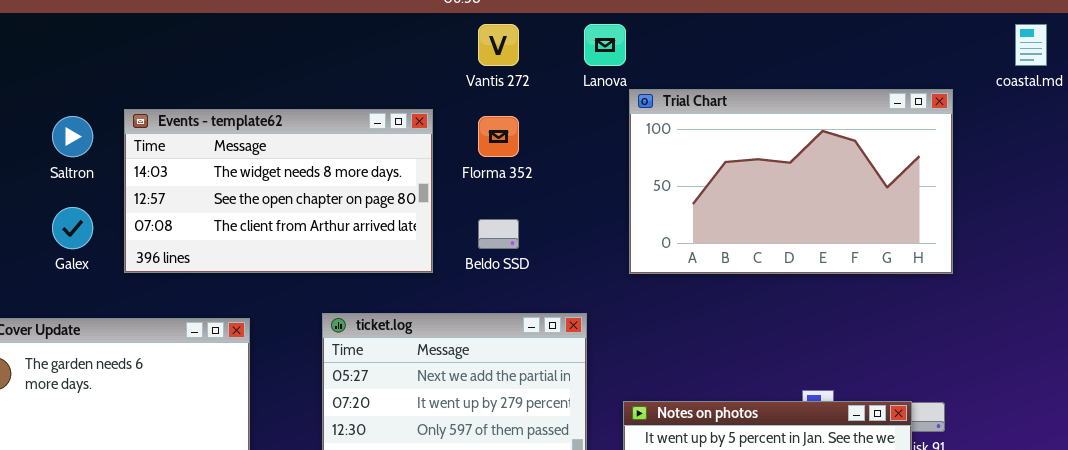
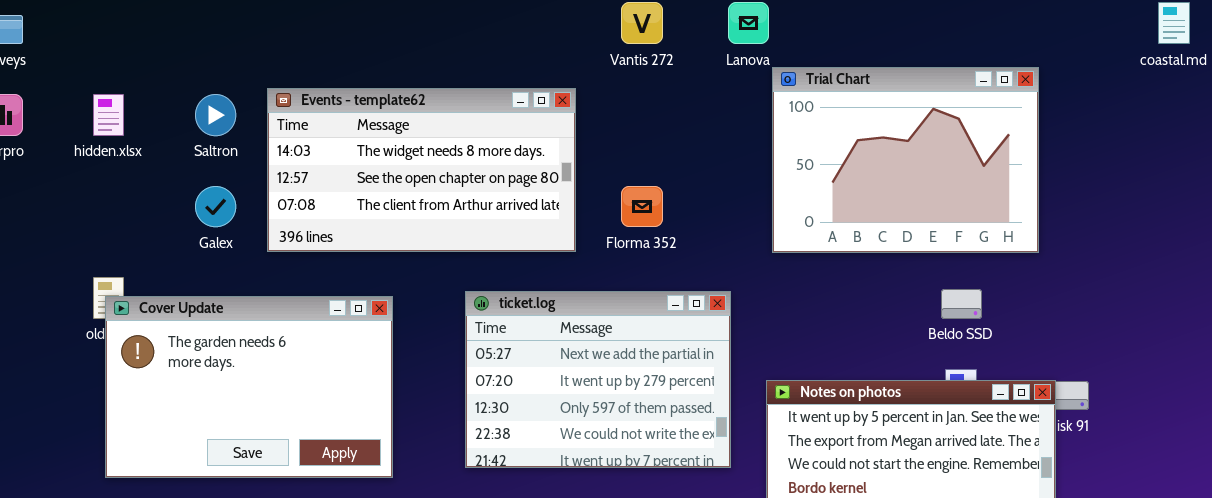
Trial Chart: [629,89,953,274] -> [772,67,1039,253], resized
Florma 352: [478,116,519,157] -> [621,186,663,227], moved
Beldo SSD: [478,219,519,249] -> [941,289,982,319], moved

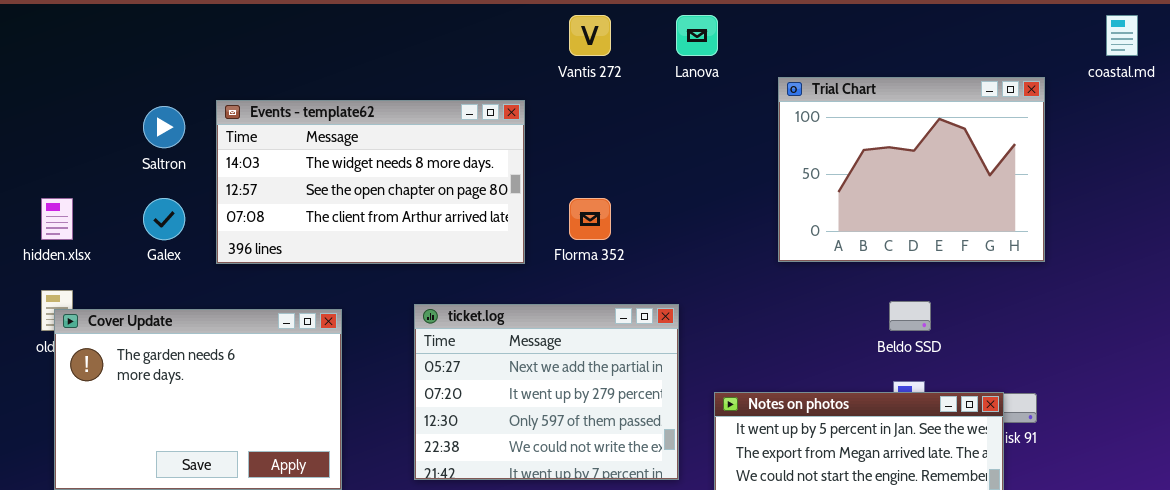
Trial Chart: [772,67,1039,253] -> [778,77,1045,262], moved
hidden.xlsx: [93,94,124,136] -> [41,198,73,240], moved

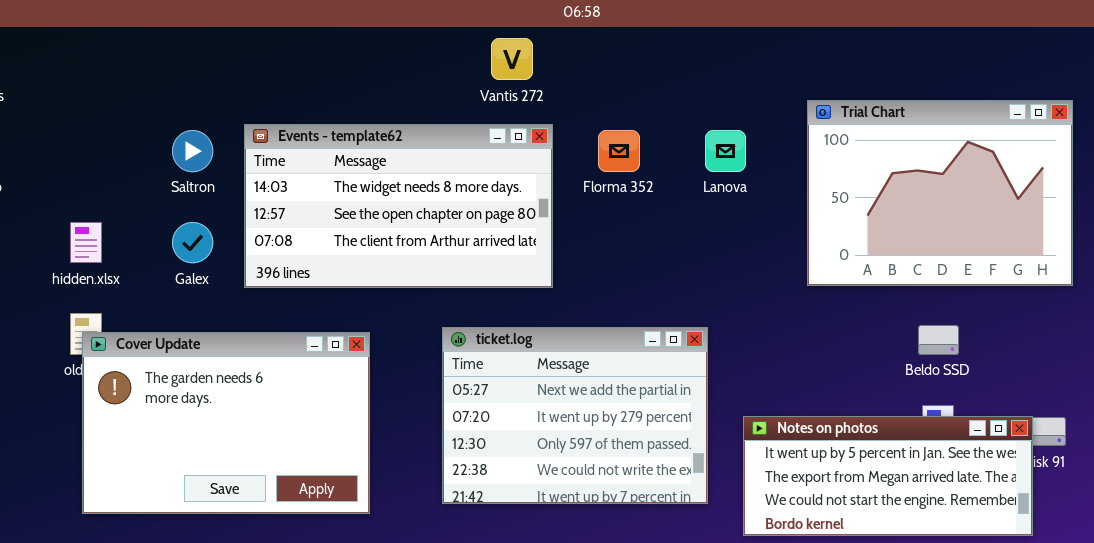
Vantis 272: [569,15,611,56] -> [491,38,533,80], moved
Lanova: [676,15,718,56] -> [705,130,746,172], moved
Florma 352: [569,198,611,240] -> [598,130,640,172], moved

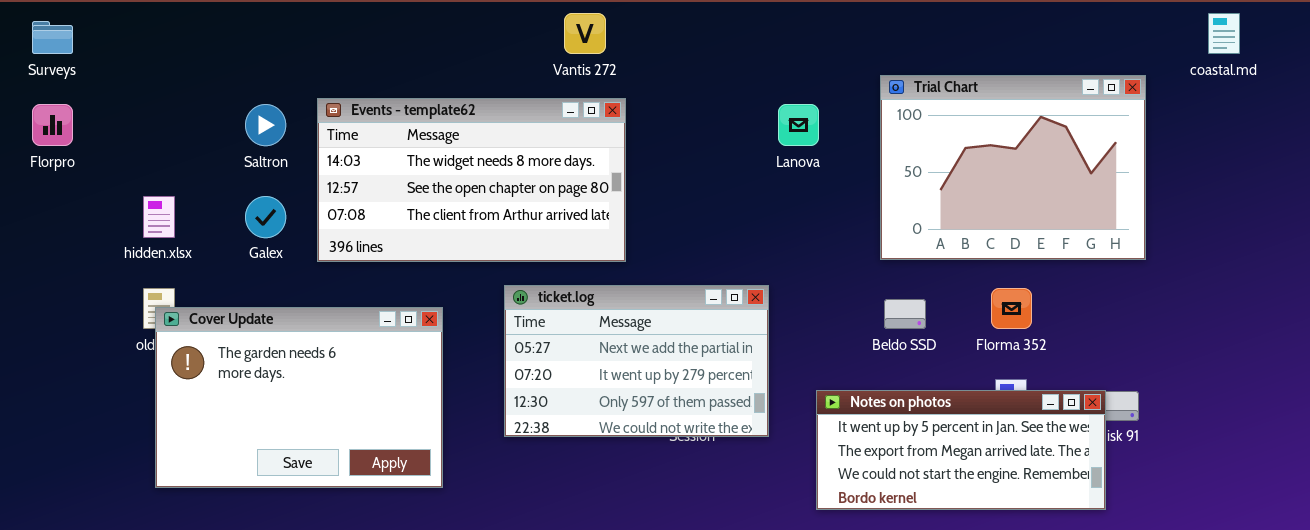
Florma 352: [598,130,640,172] -> [991,288,1032,329], moved
Beldo SSD: [918,325,959,355] -> [884,299,926,329], moved
ticket.log: [442,327,708,504] -> [504,285,769,437], moved, resized

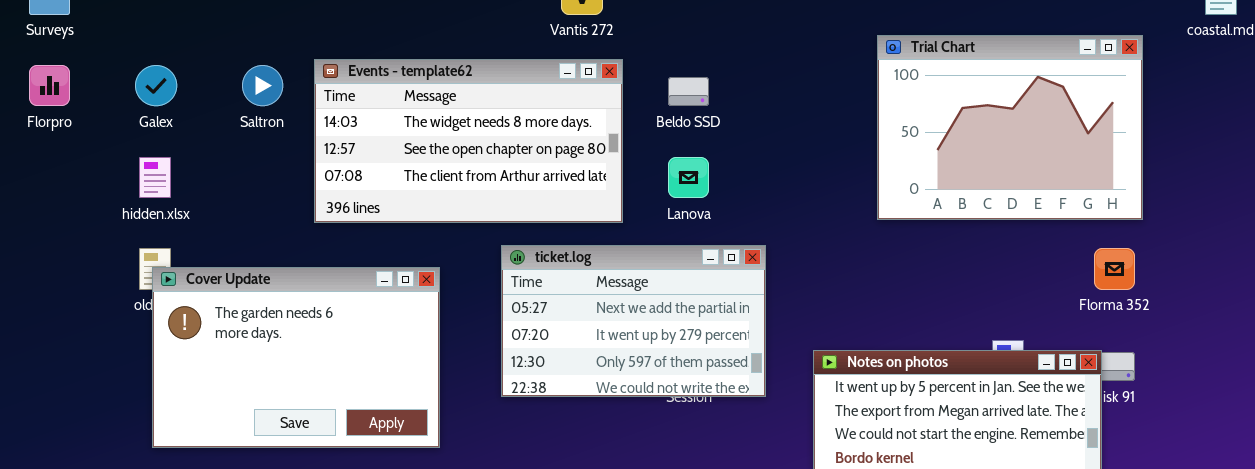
Lanova: [778,104,819,146] -> [668,157,709,198], moved
Galex: [245,196,286,238] -> [135,65,177,106], moved
Florma 352: [991,288,1032,329] -> [1094,248,1135,290], moved
Beldo SSD: [884,299,926,329] -> [668,77,709,106], moved

